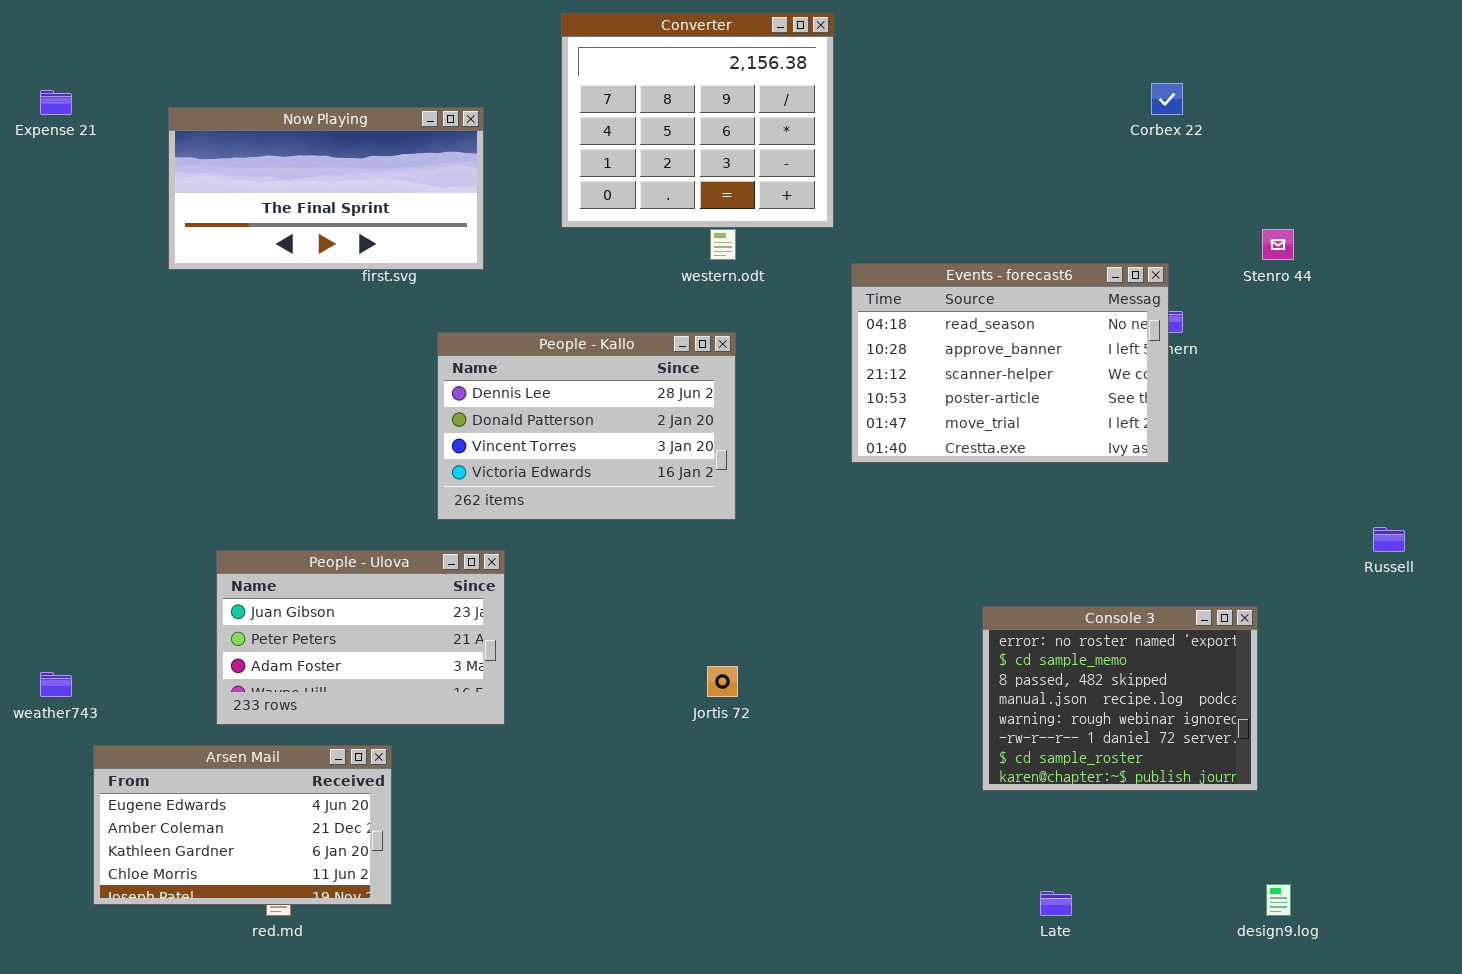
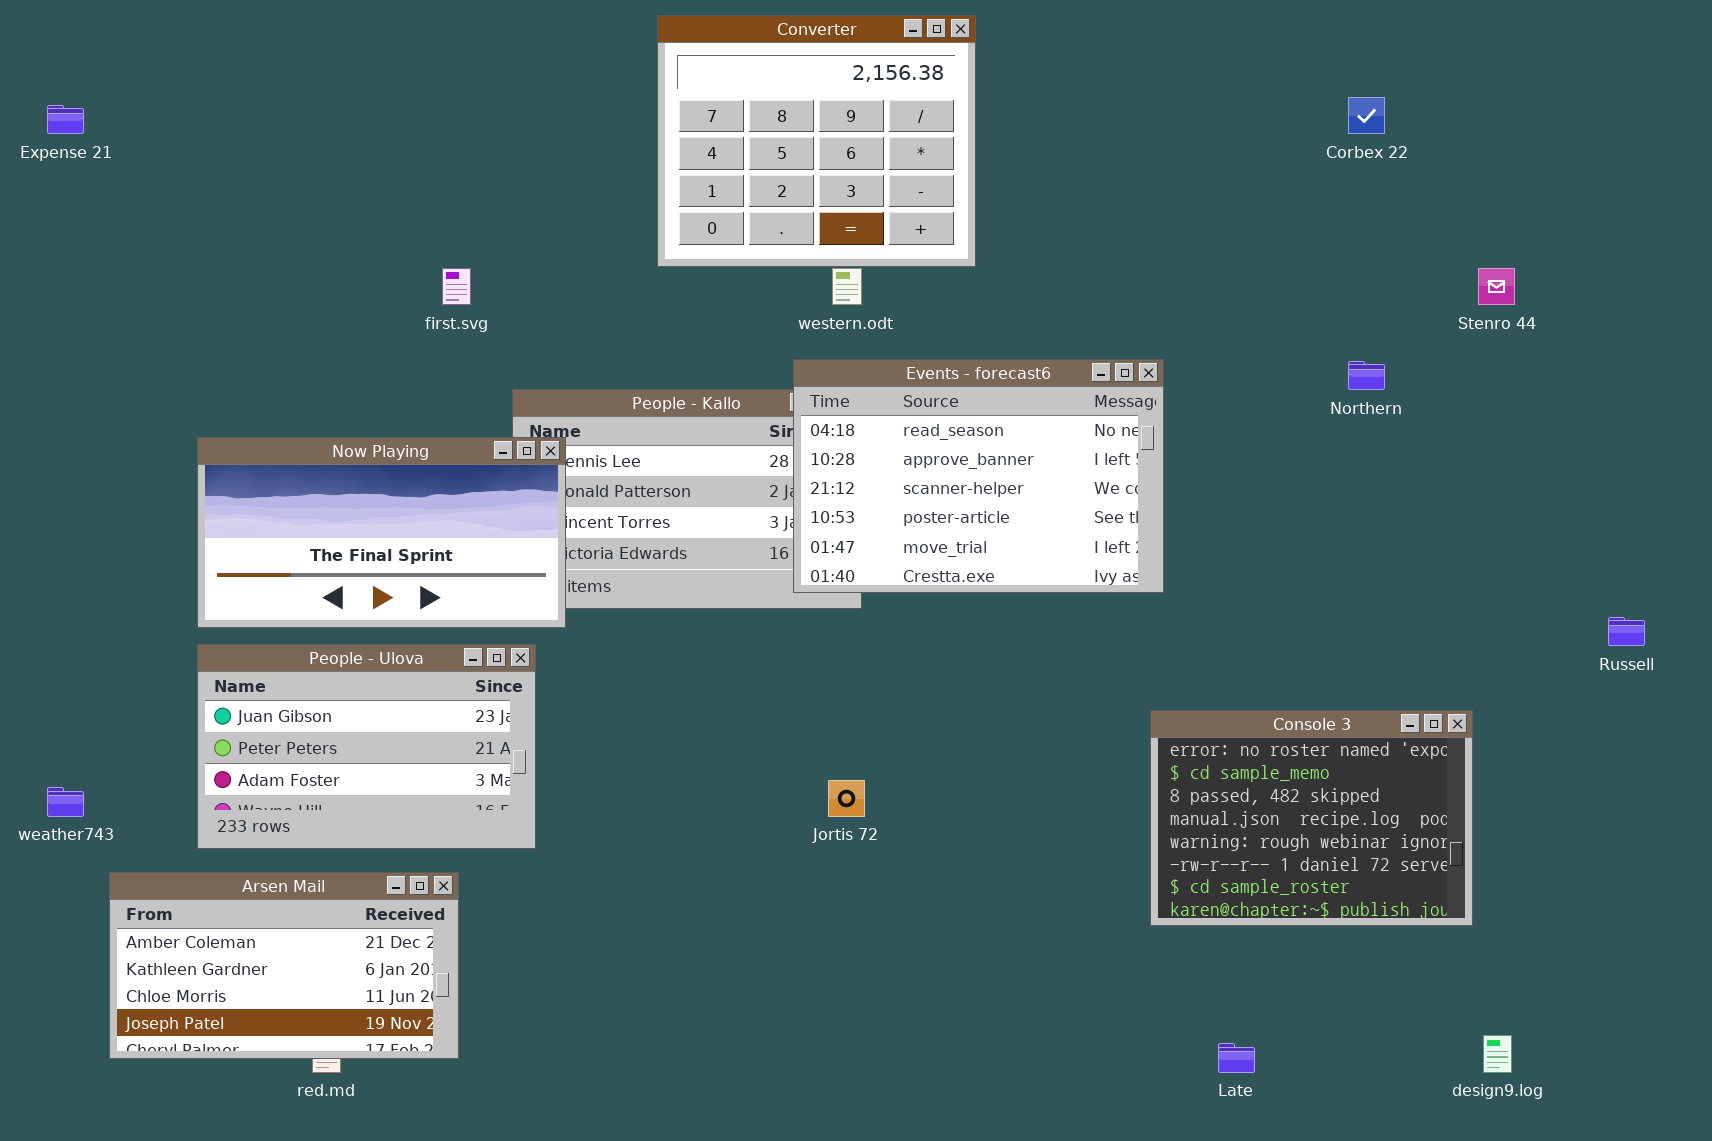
Now Playing: [168,107,484,270] -> [197,437,566,628], moved
Events - forecast6: [851,263,1169,463] -> [793,359,1164,593], moved
People - Ulova: [216,550,505,725] -> [197,644,536,849], moved
Arsen Mail: [93,745,392,905] -> [109,872,459,1059], scrolled down 1 row

